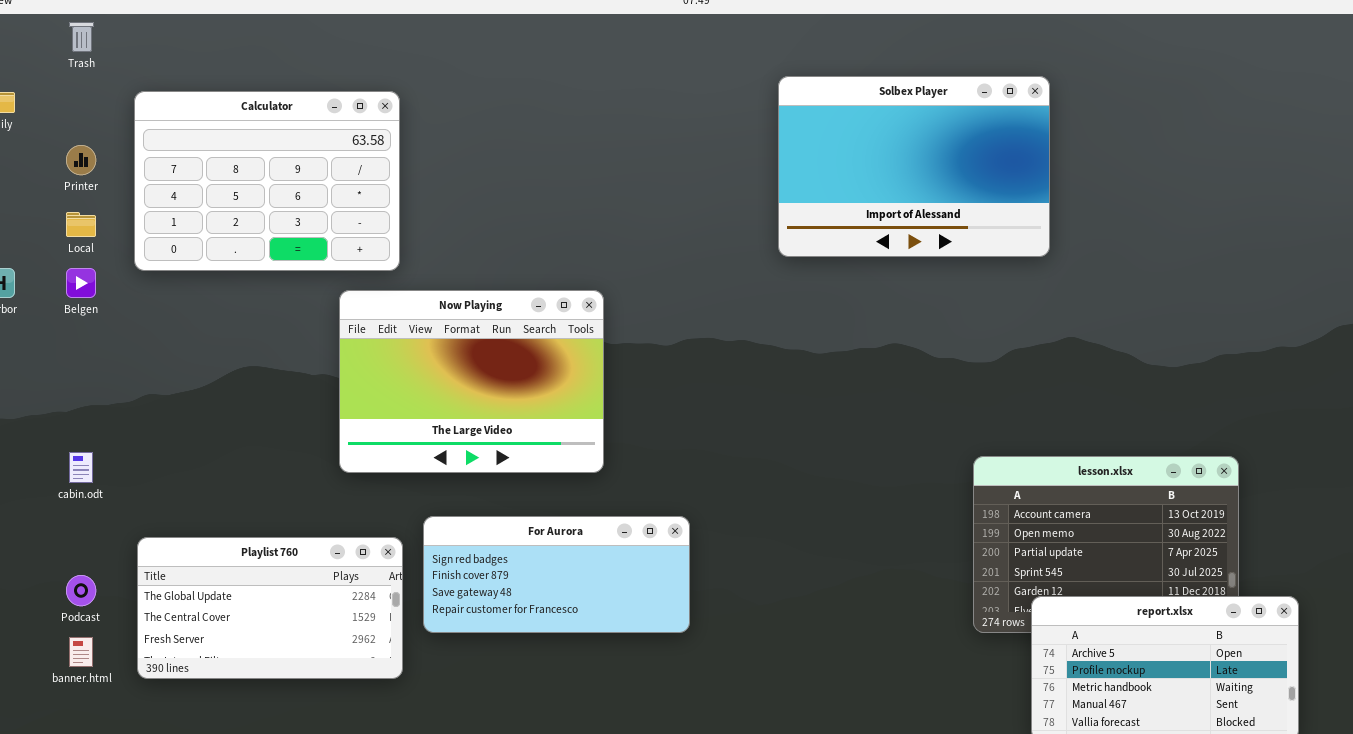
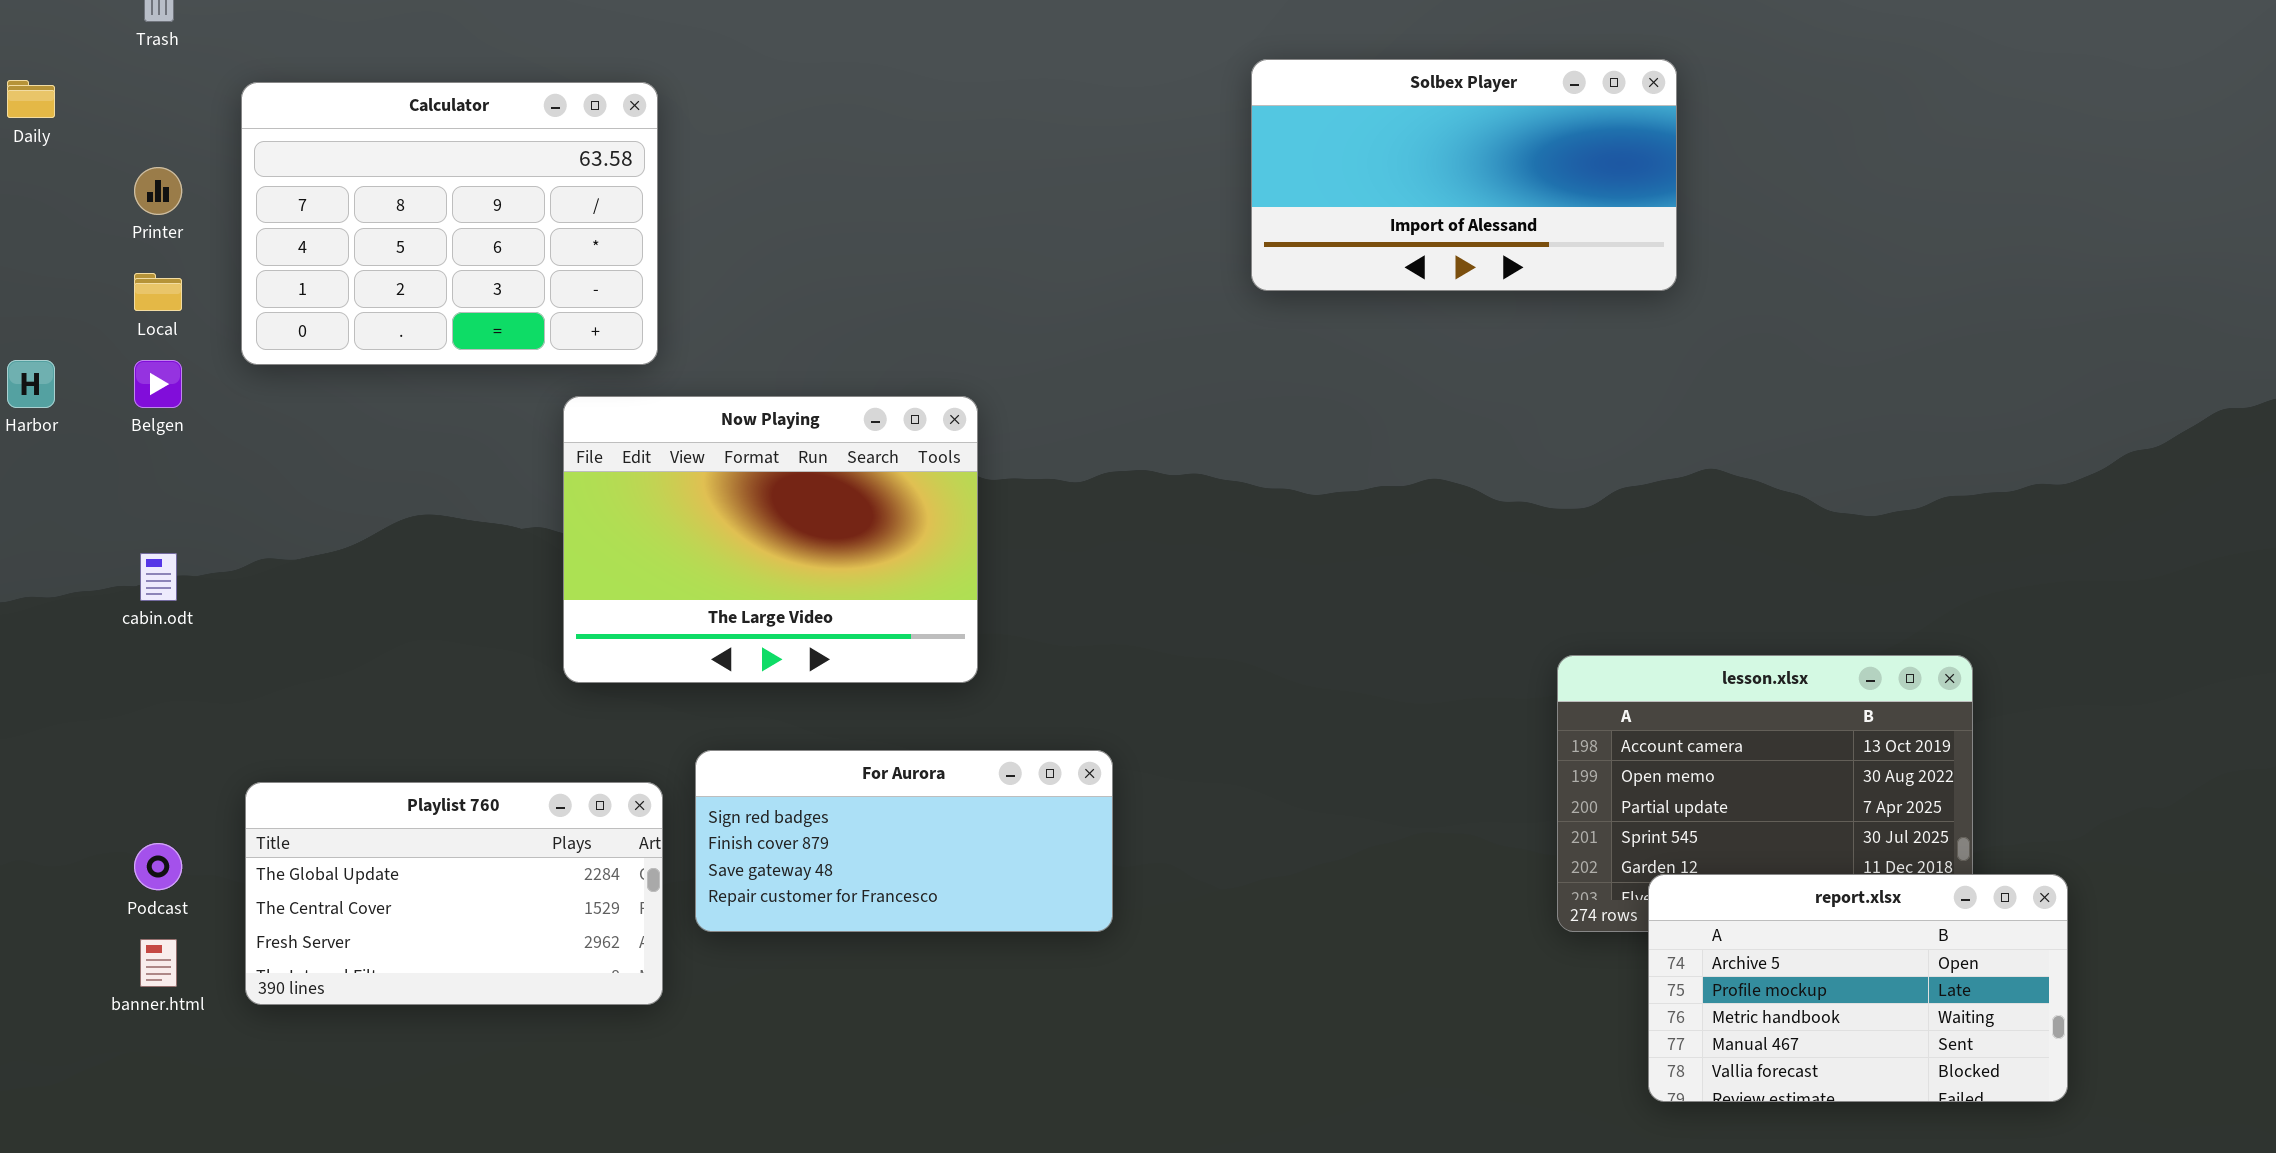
Solbex Player: [778,76,1050,257] -> [1251,59,1677,291], resized
cabin.odt: [69,452,93,483] -> [140,553,177,601], moved

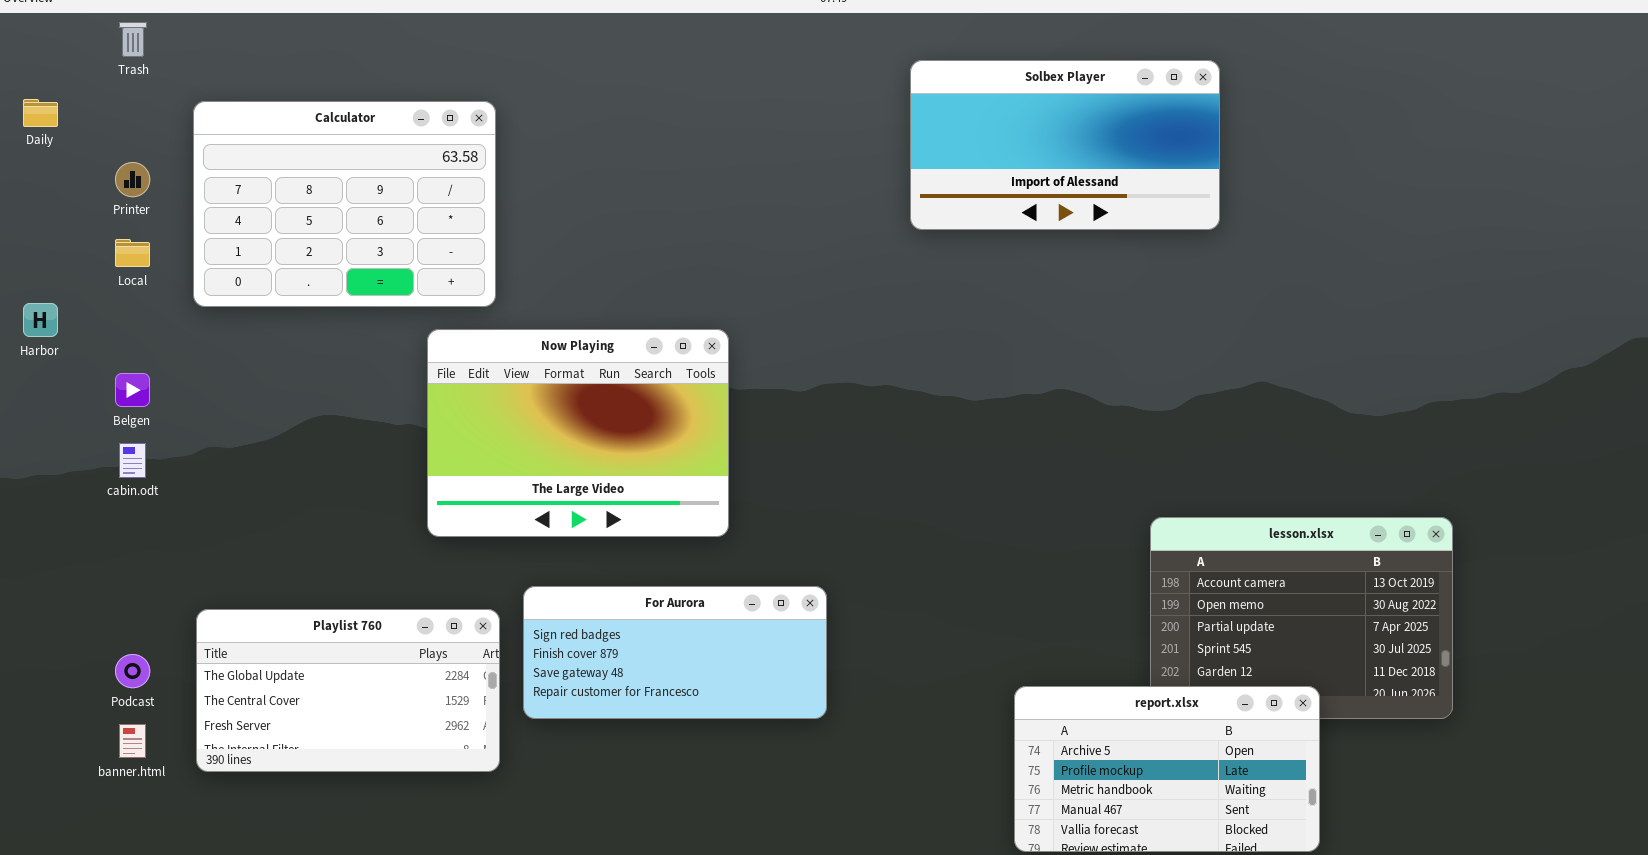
Solbex Player: [1251,59,1677,291] -> [910,60,1220,230], moved
Belgen: [134,360,182,408] -> [115,373,150,407], moved
report.xlsx: [1648,874,2068,1102] -> [1014,686,1320,852], moved

